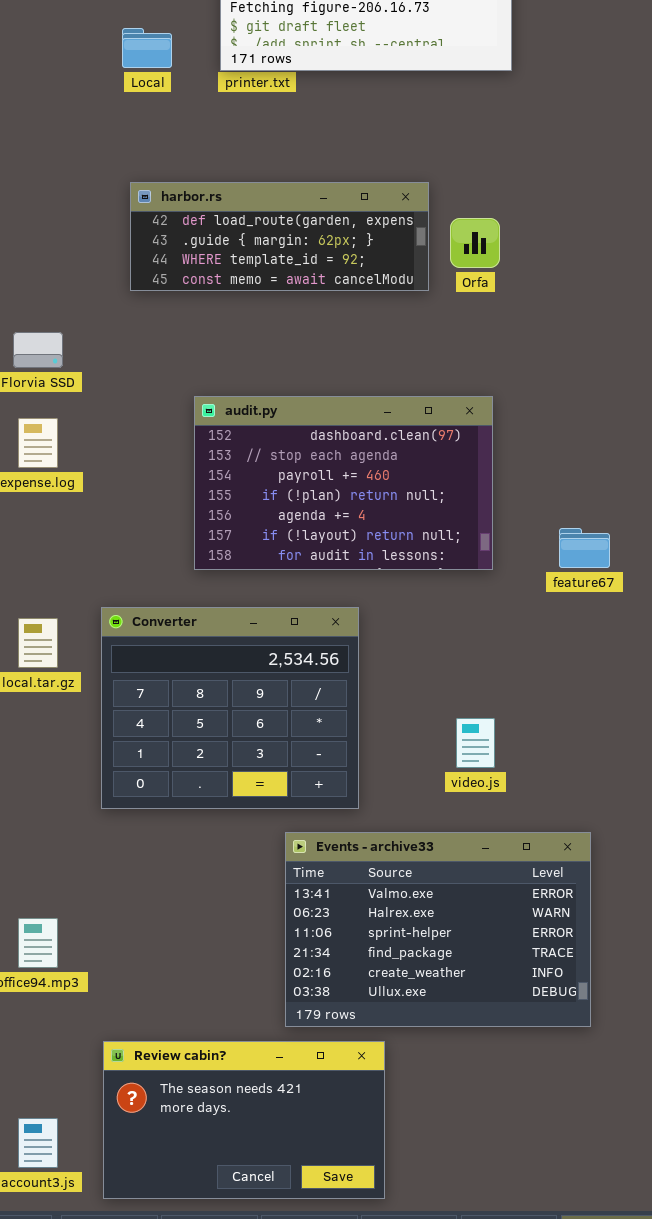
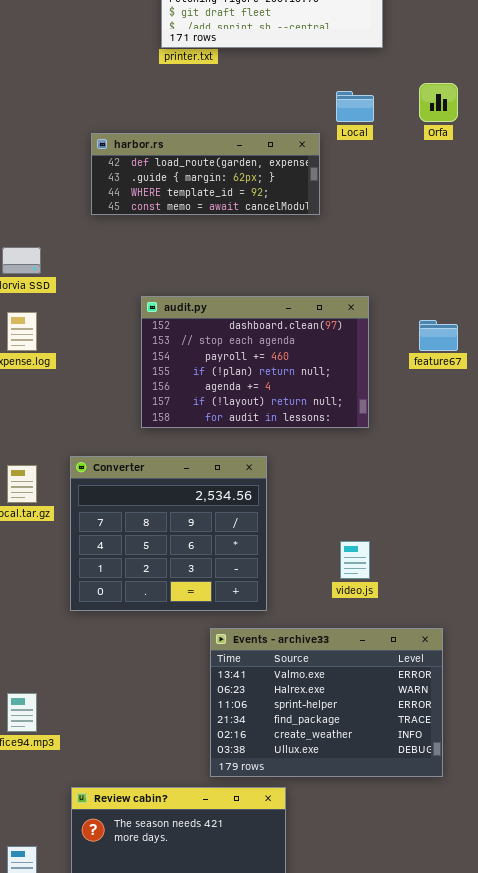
Local: [122,28,172,68] -> [336,91,374,122], moved
Orfa: [450,218,500,268] -> [419,83,458,122], moved
feature67: [559,528,610,568] -> [419,320,458,351], moved

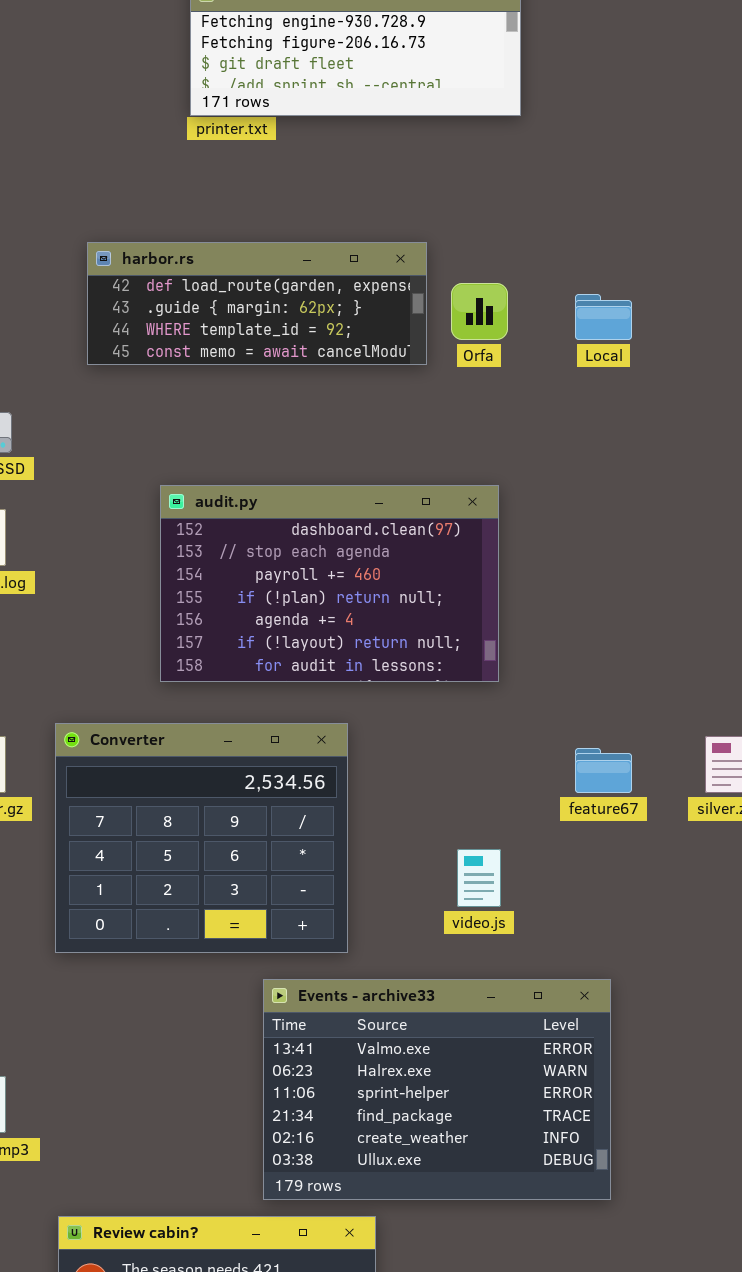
Orfa: [419,83,458,122] -> [451,283,508,340], moved
Local: [336,91,374,122] -> [575,294,632,340], moved
feature67: [419,320,458,351] -> [575,748,632,793], moved

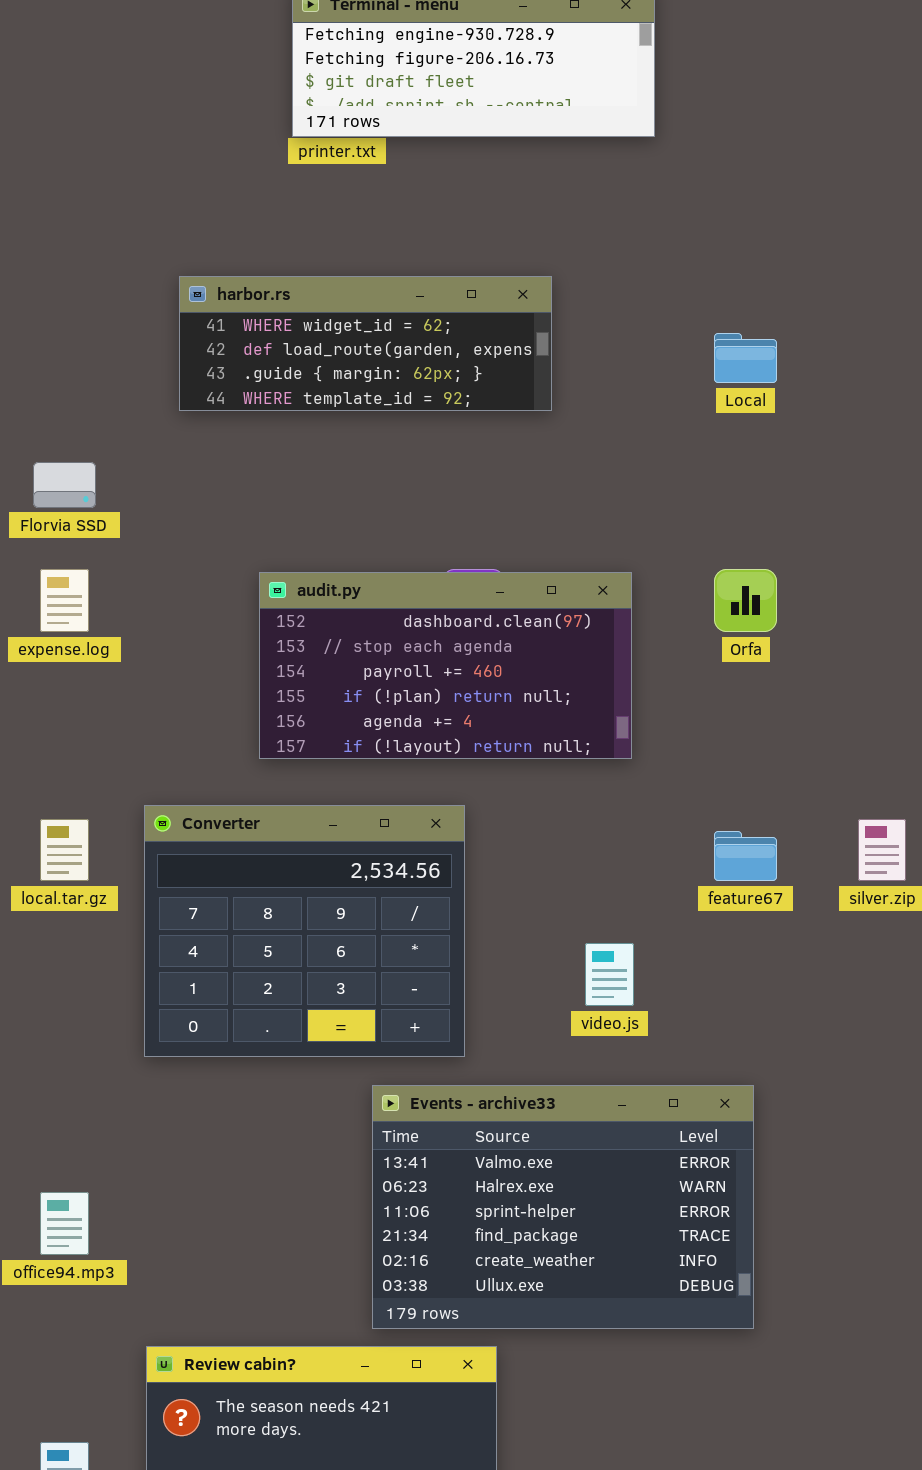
harbor.rs: [87,242,427,365] -> [179,276,552,411], scrolled up 1 row
Orfa: [451,283,508,340] -> [714,569,777,632], moved
audit.py: [160,485,499,682] -> [259,572,632,759], resized

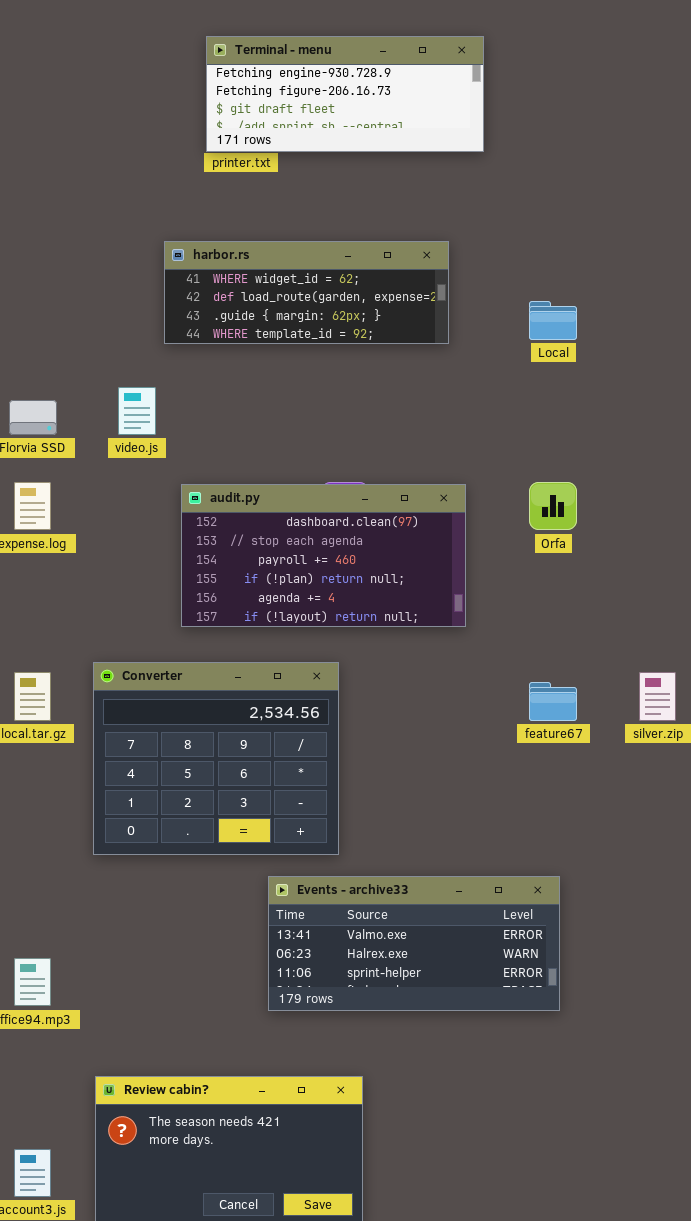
harbor.rs: [179,276,552,411] -> [164,241,449,344], moved
video.js: [585,943,634,1006] -> [118,387,156,435], moved
Events - archive33: [372,1085,754,1329] -> [268,876,560,1011], resized

